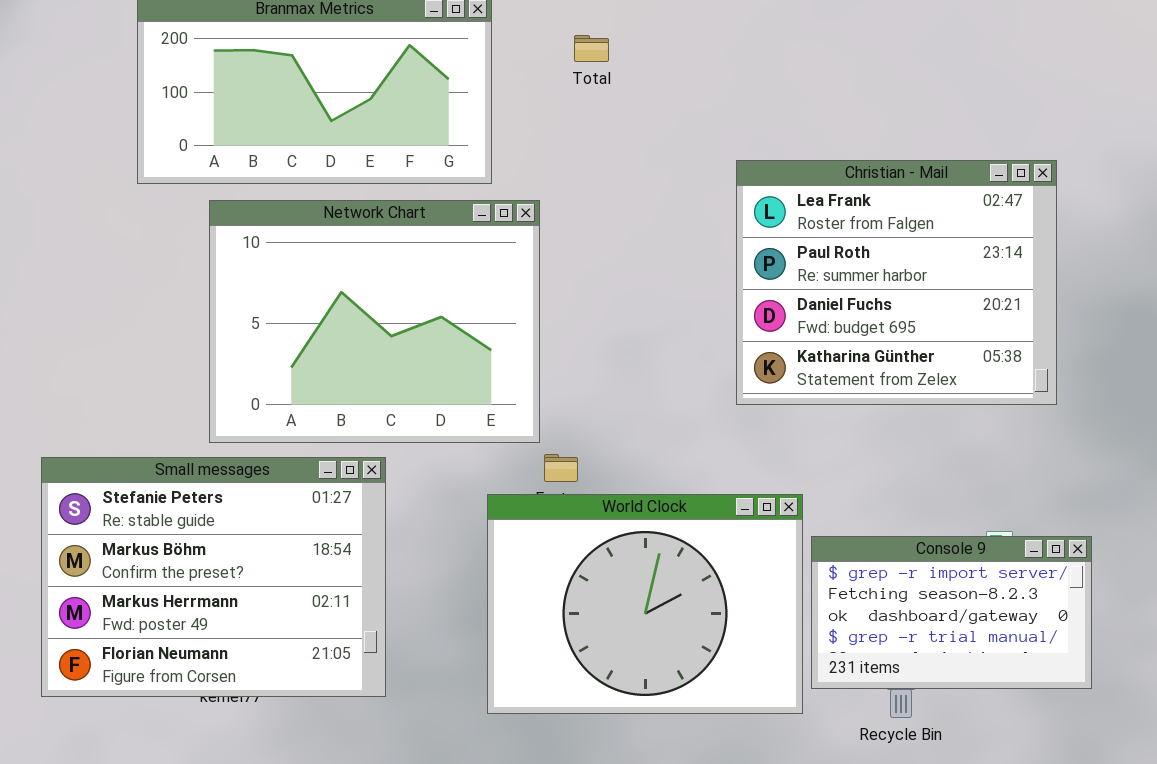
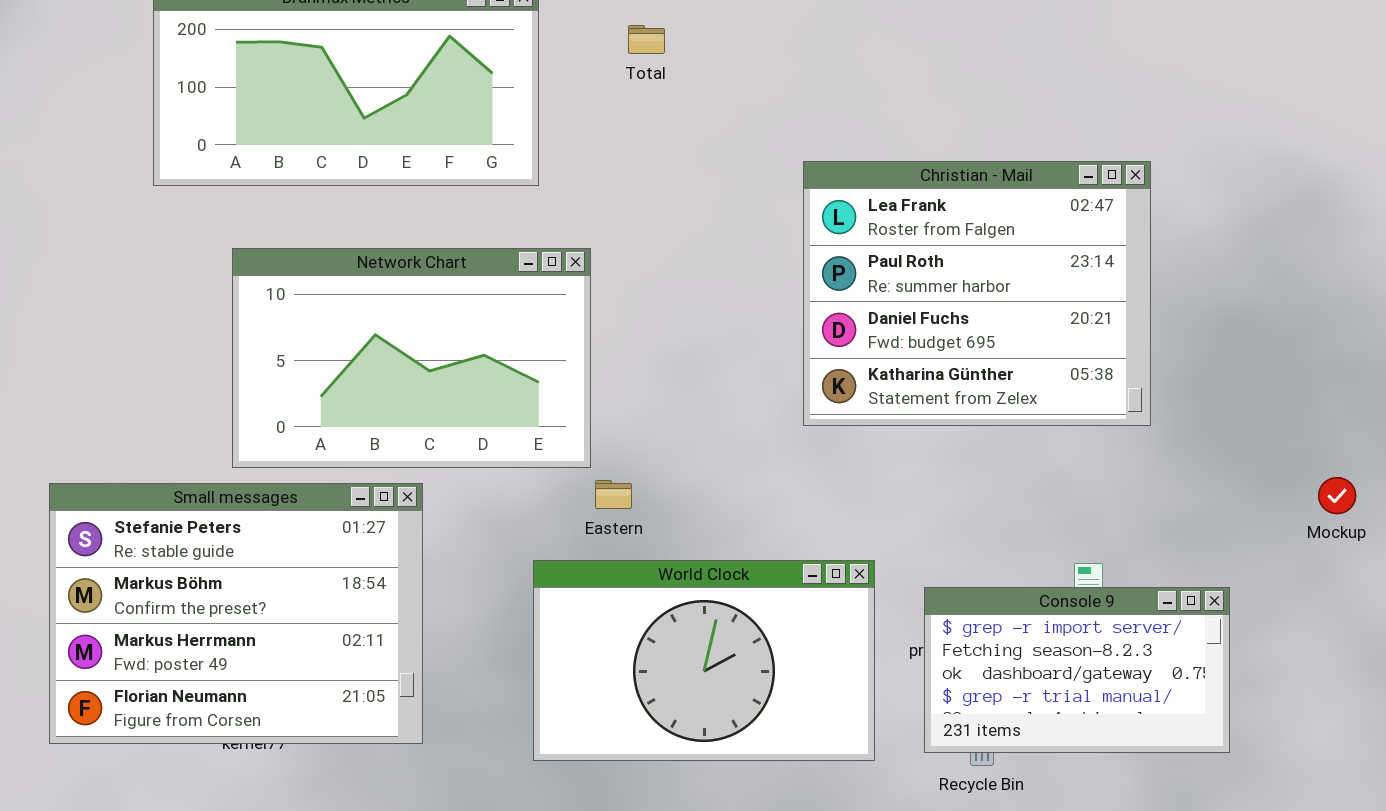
Network Chart: [209,200,540,443] -> [232,248,591,468], resized
World Clock: [487,494,803,714] -> [533,560,875,761], resized
Console 9: [811,536,1092,689] -> [924,587,1230,753], moved

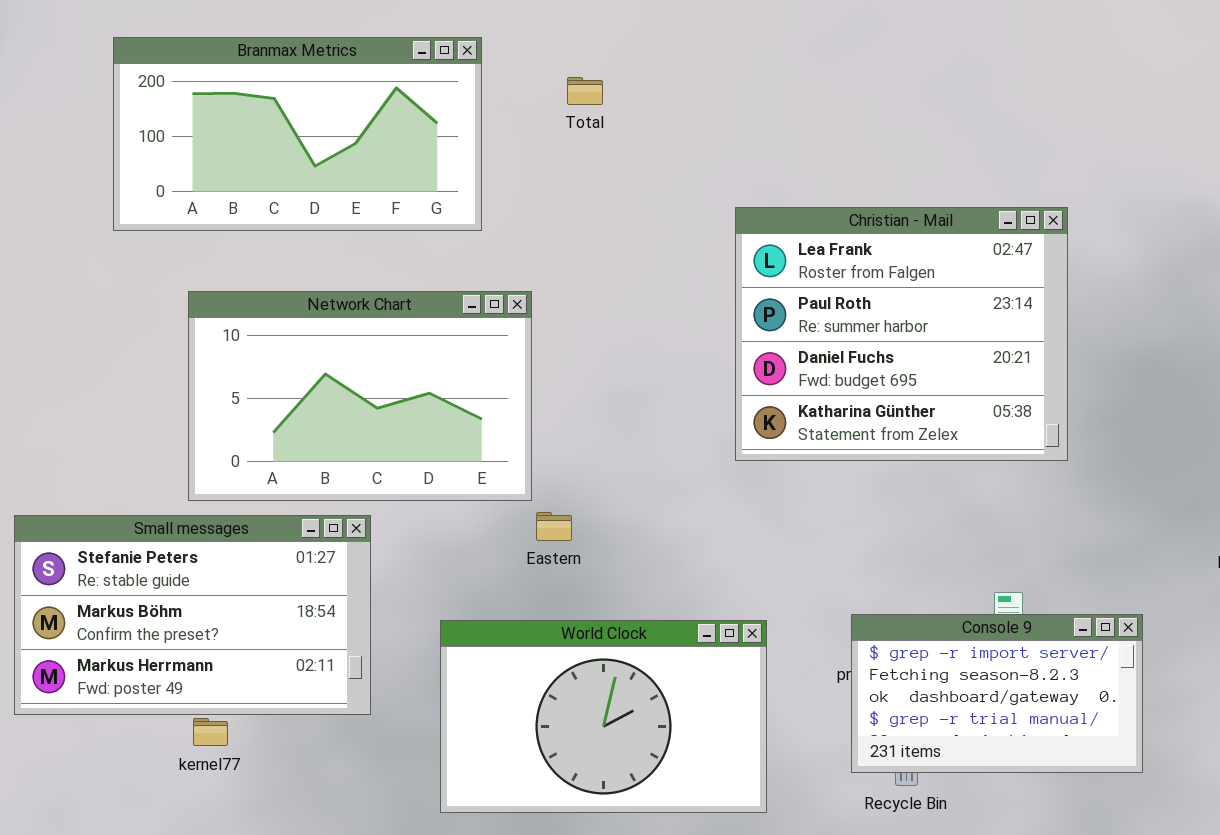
Small messages: [49,483,423,744] -> [14,515,371,715], resized
World Clock: [533,560,875,761] -> [440,620,767,813], moved

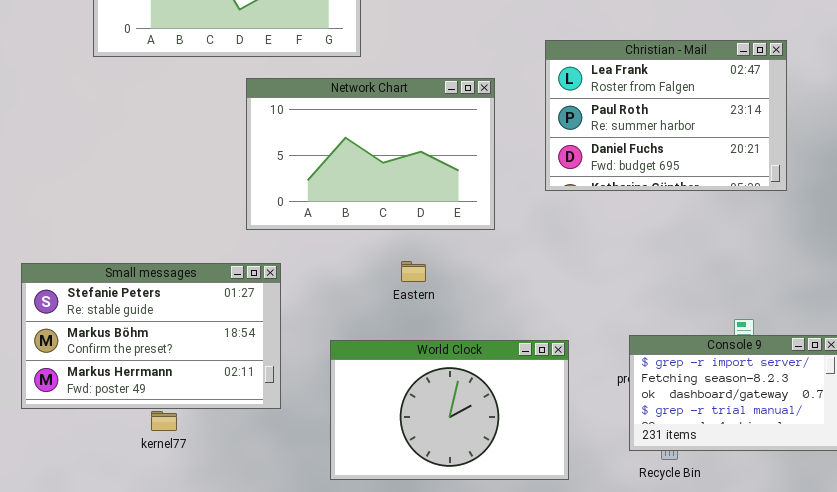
Christian - Mail: [735,207,1068,461] -> [545,40,787,191], resized
Network Chart: [188,291,532,501] -> [246,78,495,230], moved

